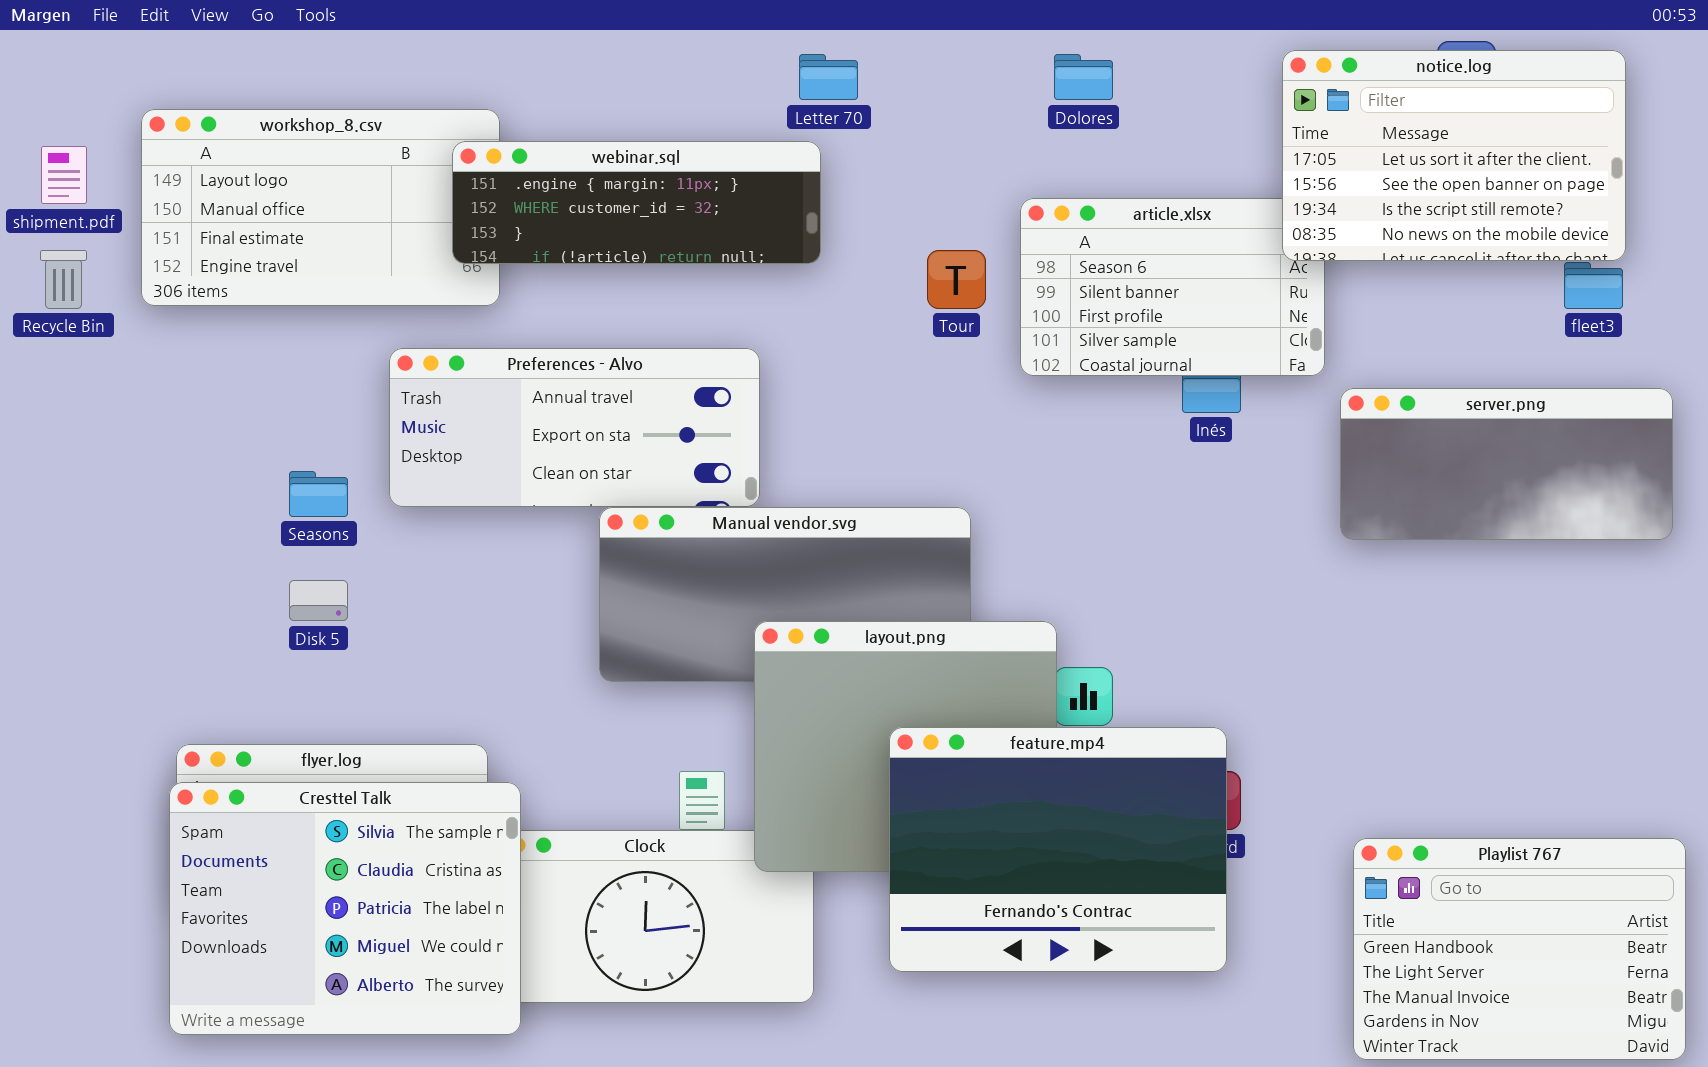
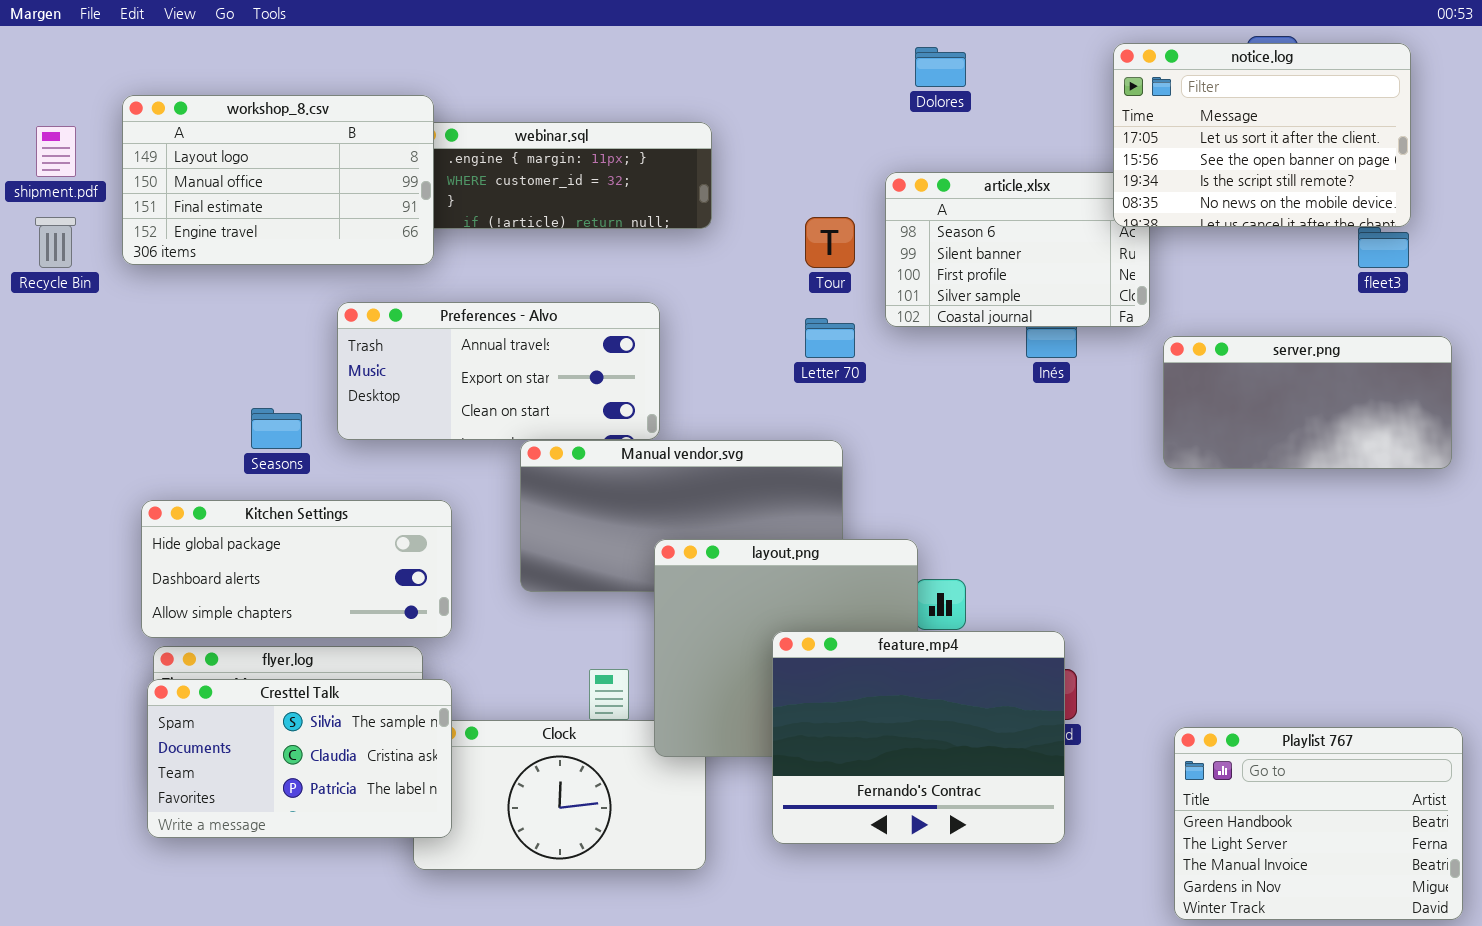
Letter 70: [799,54,858,100] -> [805,318,855,358], moved
workshop_8.csv: [141,109,500,306] -> [122,95,434,265], raised
Kitchen Settings: none -> [141,500,452,638], opened
Cresttel Talk: [169,782,521,1035] -> [147,679,452,838], resized

